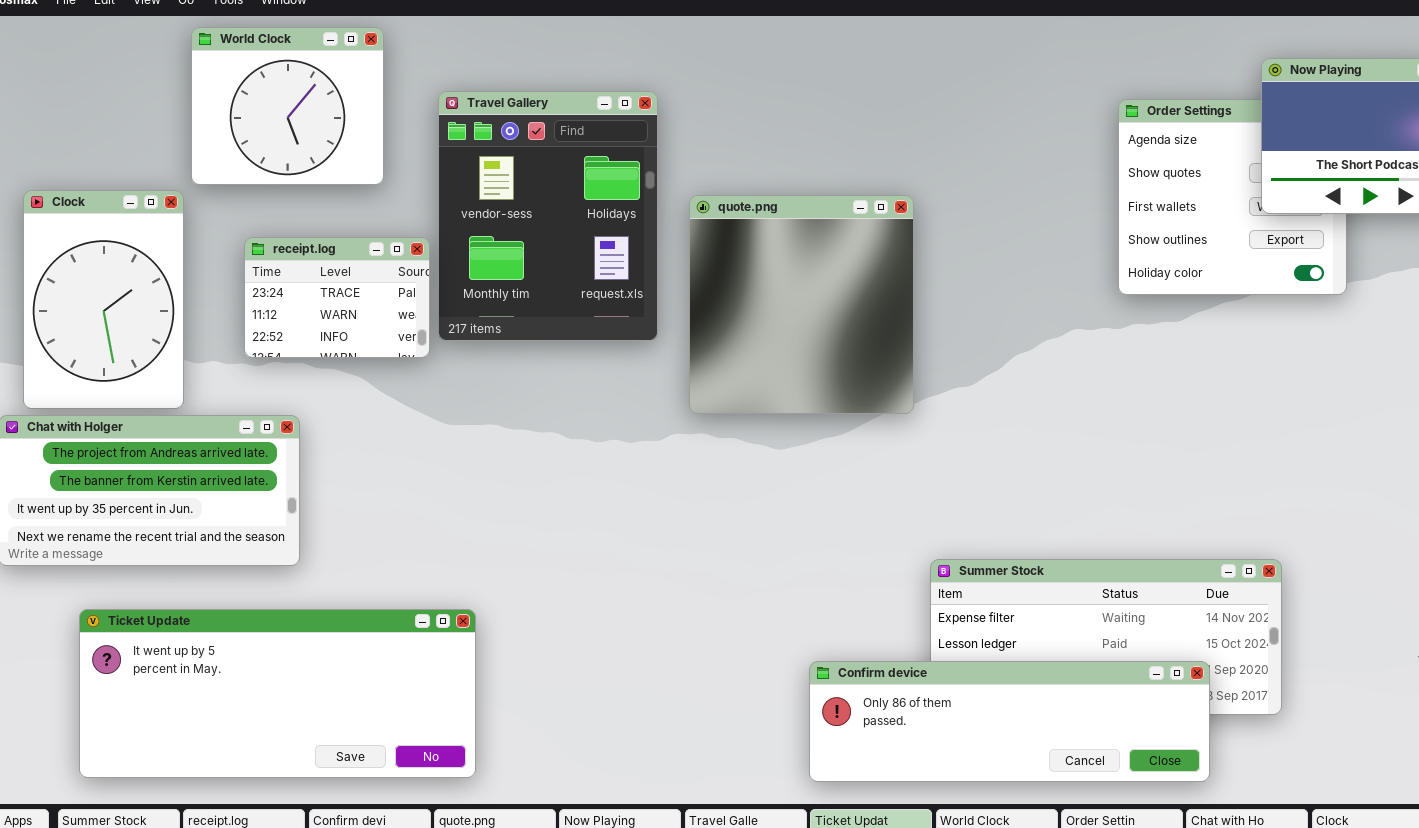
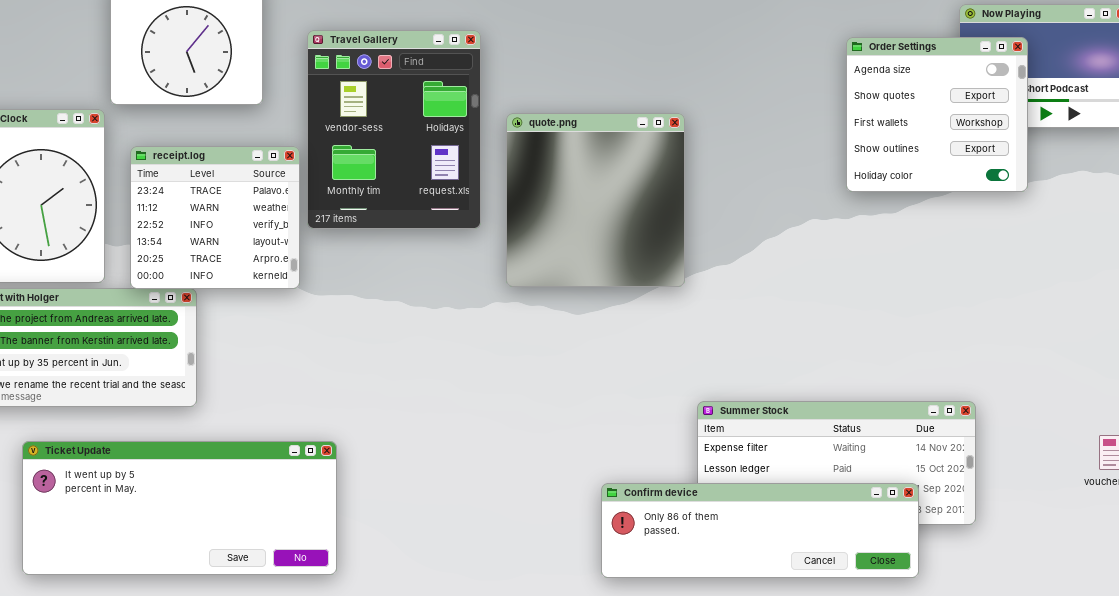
Order Settings: [1118,99,1347,295] -> [846,37,1028,192], raised
receipt.log: [244,237,430,358] -> [130,146,300,289], resized

